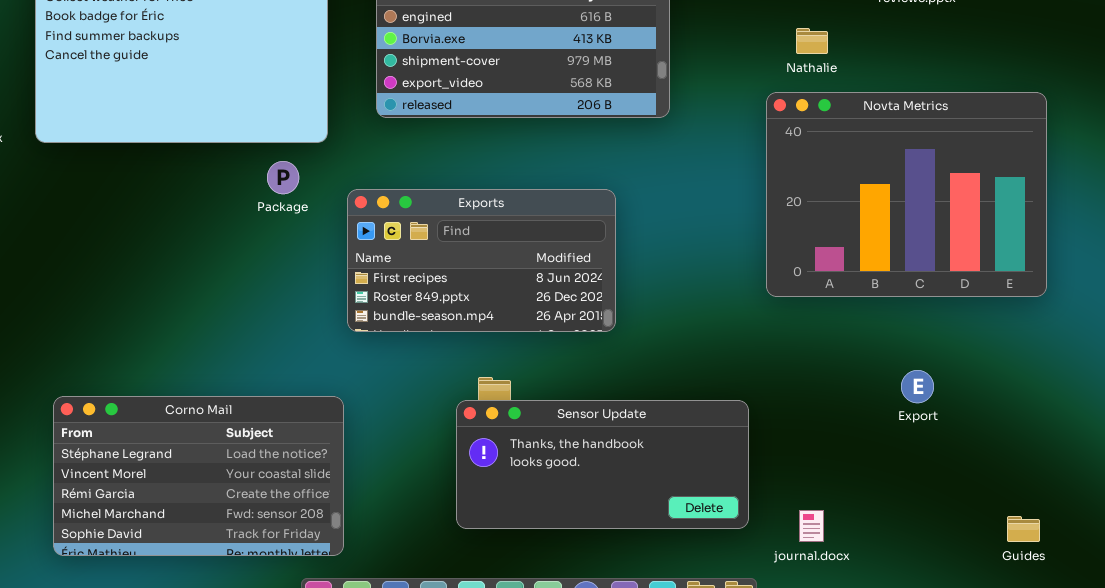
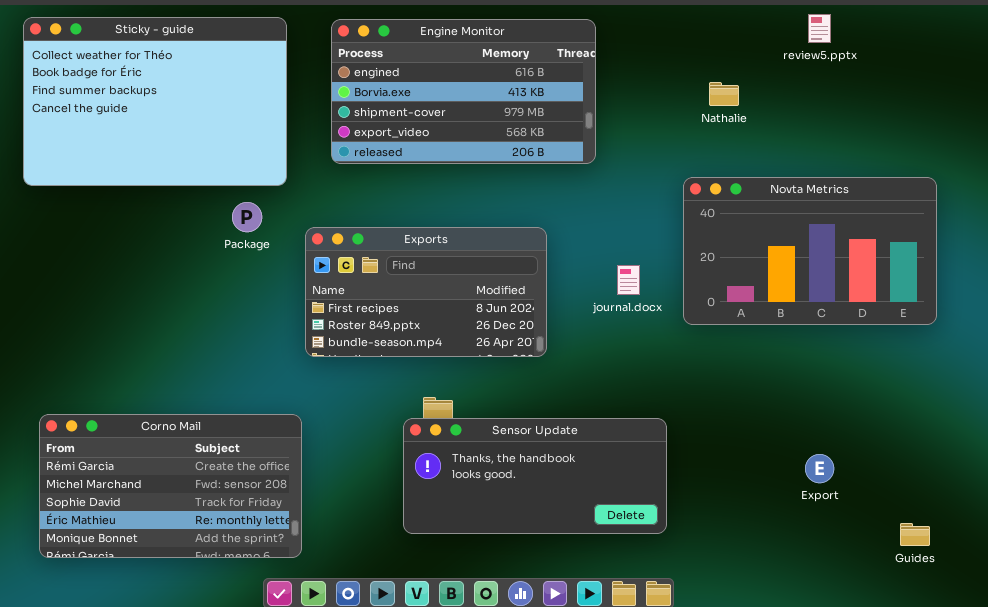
Novta Metrics: [766,92,1047,297] -> [683,177,937,325], resized
Export: [901,370,934,403] -> [805,454,834,483], moved
Corno Mail: [53,396,344,556] -> [39,414,302,558], scrolled down 2 rows
journal.docx: [799,510,824,542] -> [617,265,640,295], moved

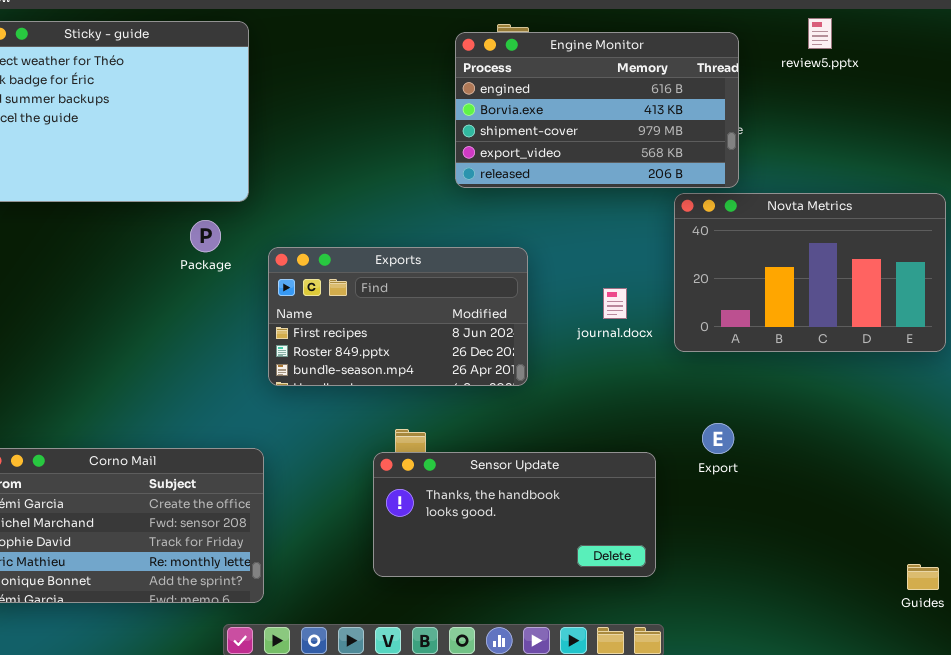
Engine Monitor: [331,19,596,164] -> [455,32,739,188], moved
Export: [805,454,834,483] -> [702,423,734,454], moved

